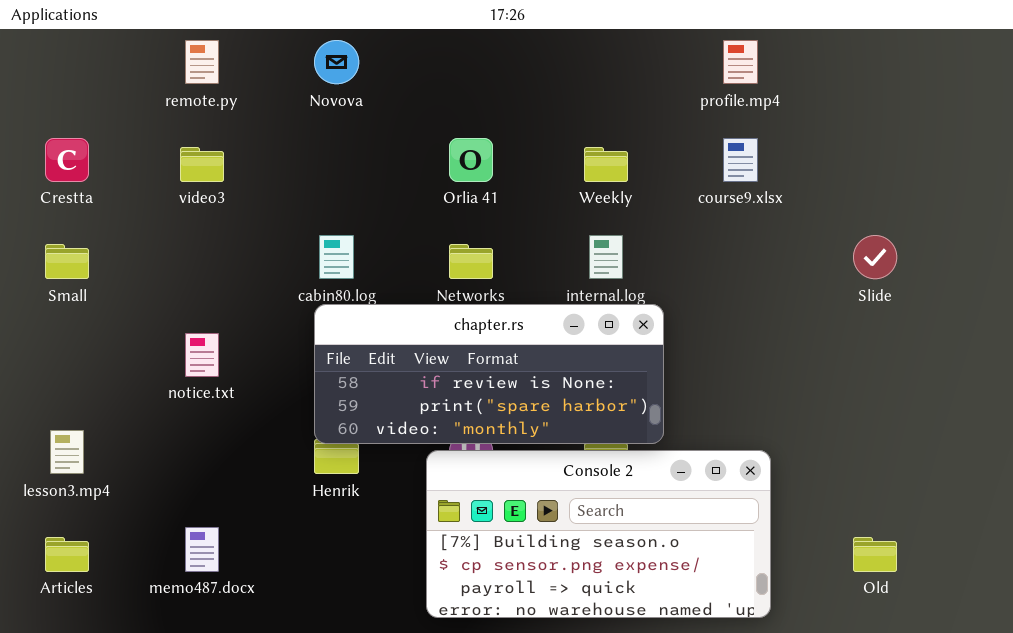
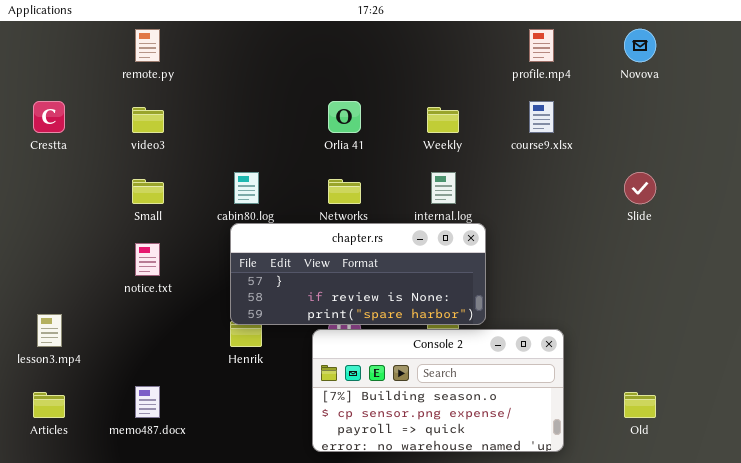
Novova: [314,40,359,84] -> [624,29,656,62], moved
Small: [45,244,89,279] -> [132,179,164,204], moved
chapter.rs: [314,304,664,444] -> [230,223,486,325], scrolled up 1 row

